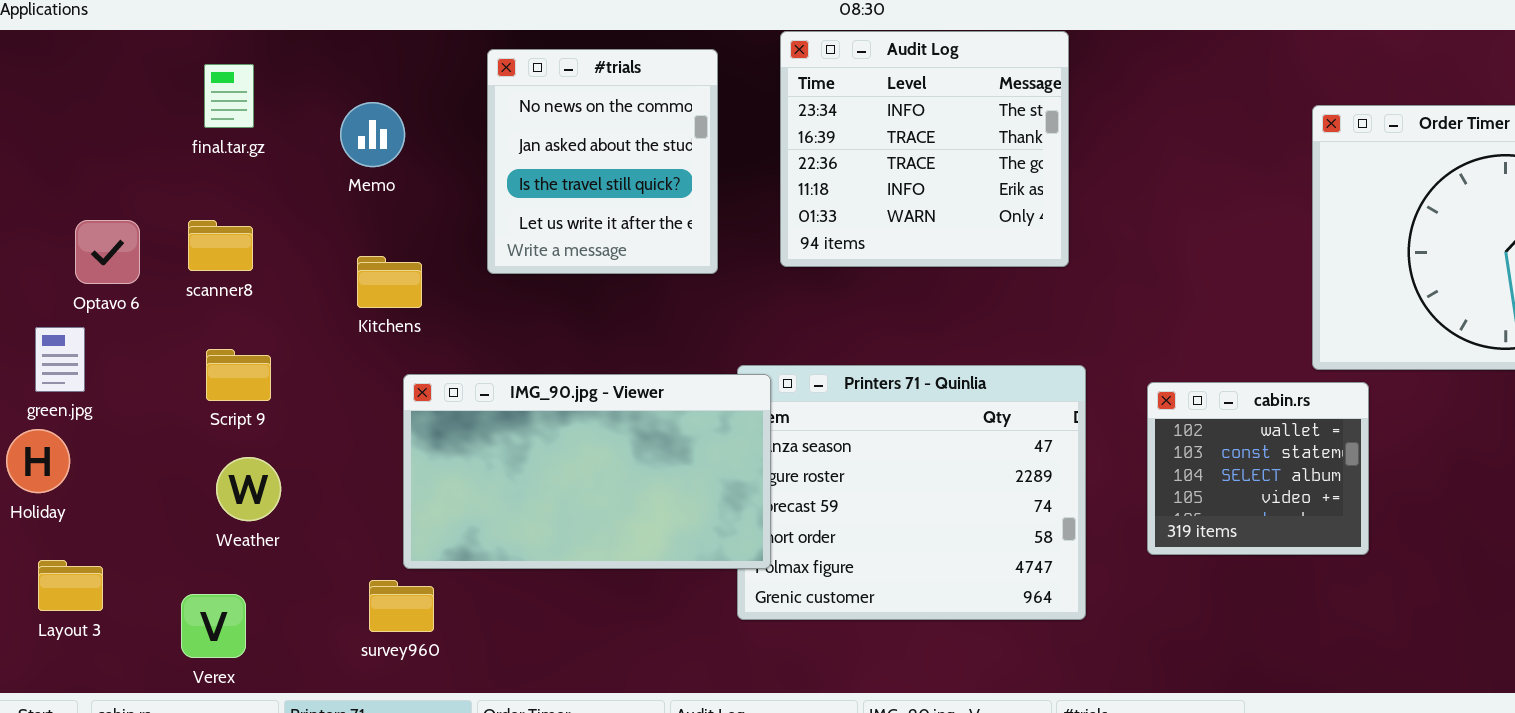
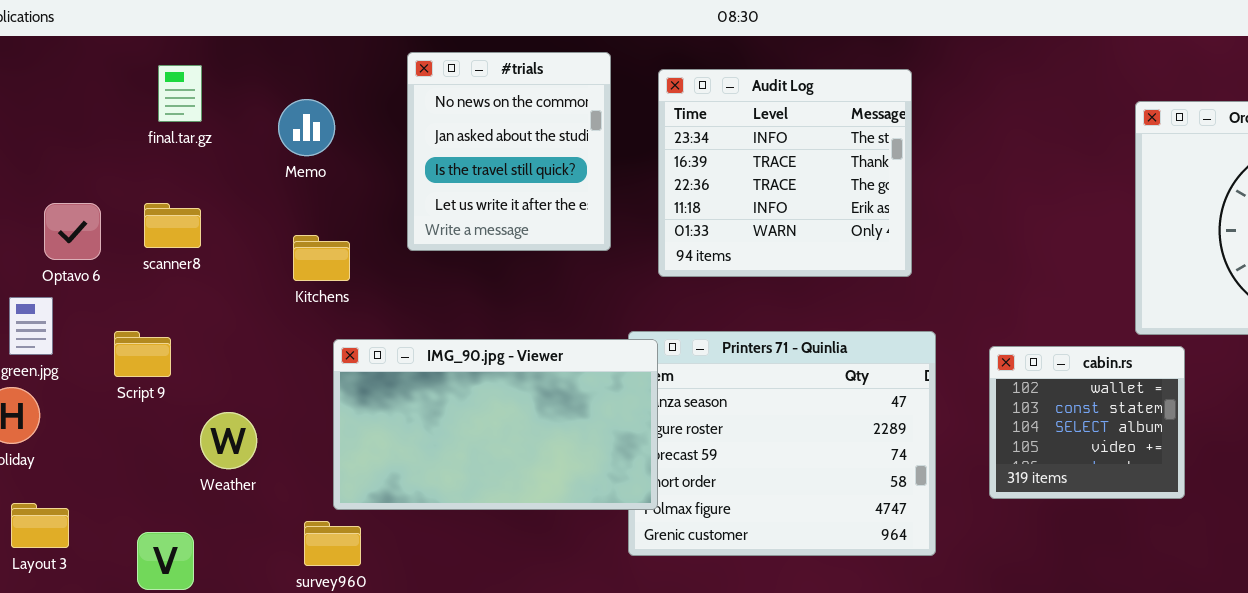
Audit Log: [780,31,1069,267] -> [658,69,912,277], moved
Script 9: [206,349,271,401] -> [114,331,171,377], moved
Weather: [216,457,281,521] -> [200,412,257,469], moved

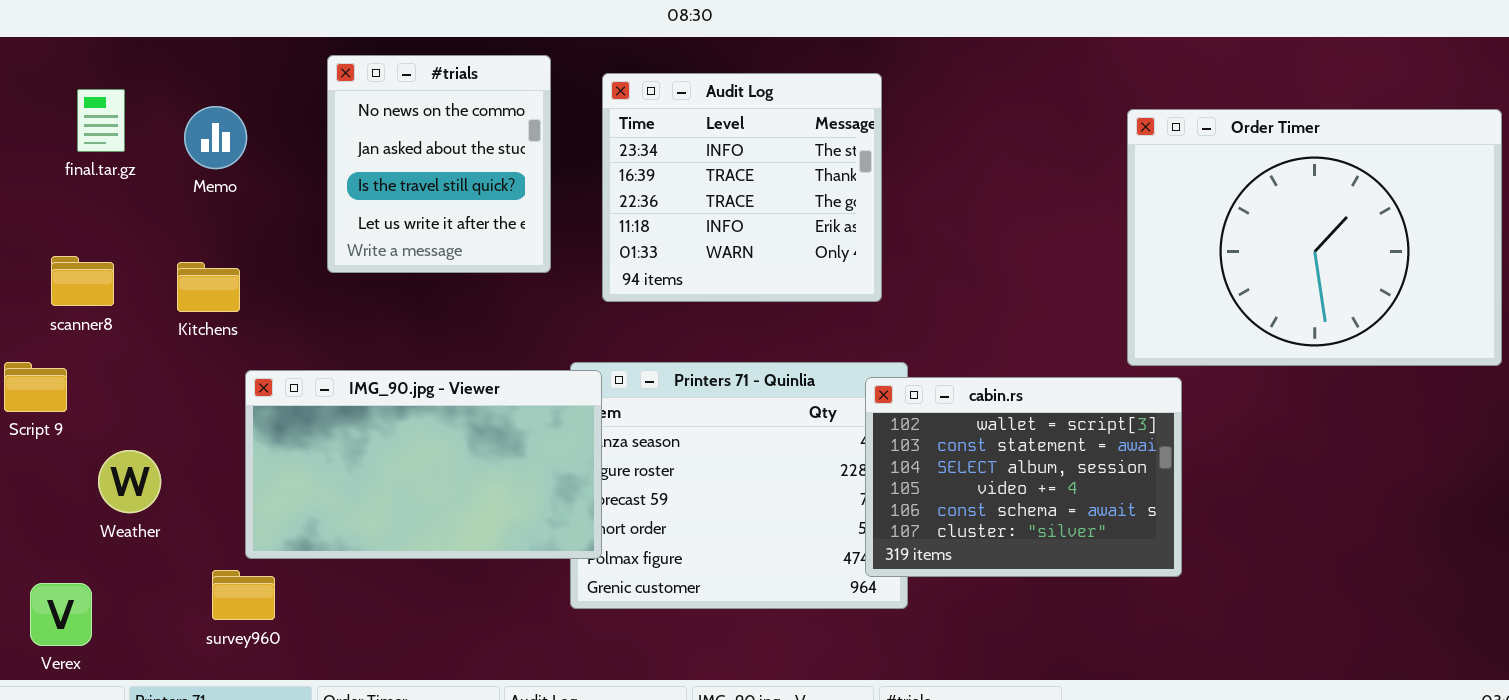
final.tar.gz: [158,65,202,122] -> [77,89,125,152], moved
scanner8: [144,203,201,248] -> [51,256,114,306], moved
Kitchens: [293,235,350,281] -> [177,262,240,312], moved
cabin.rs: [989,346,1185,499] -> [865,377,1182,577], resized

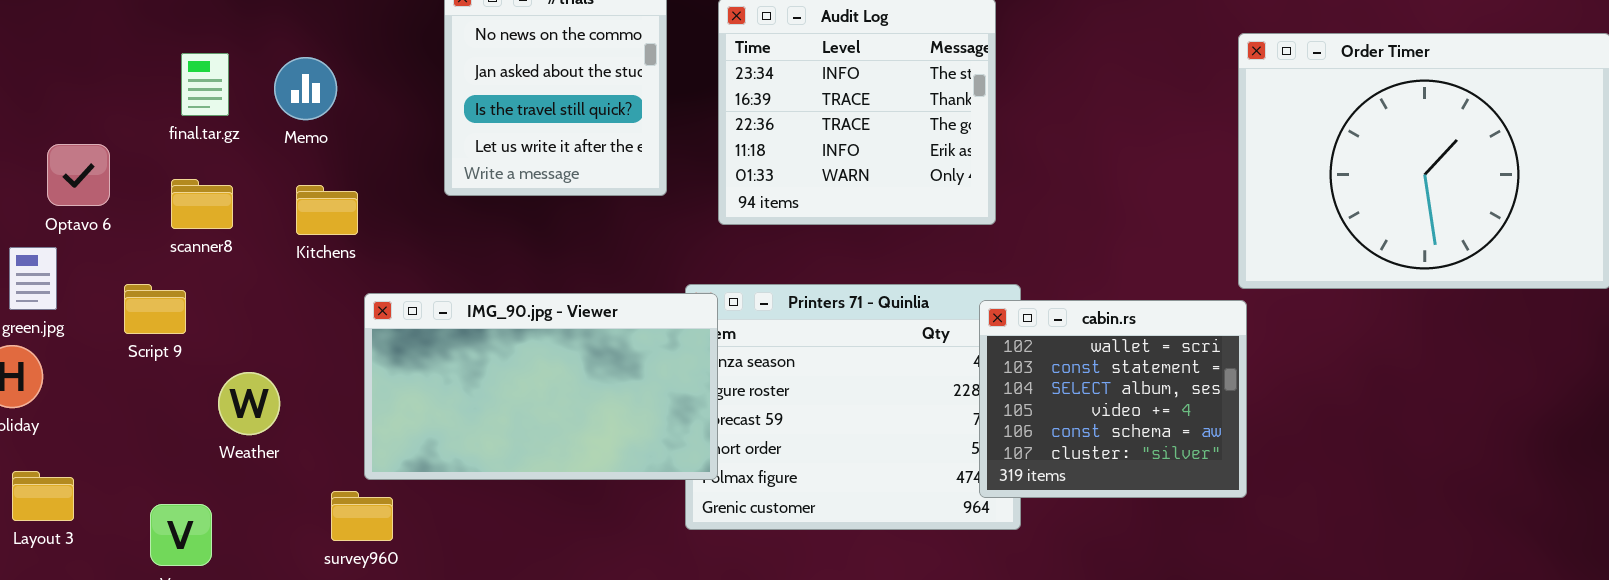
final.tar.gz: [77,89,125,152] -> [181,53,229,116], moved
Memo: [184,106,247,169] -> [274,57,337,120], moved
cabin.rs: [865,377,1182,577] -> [979,300,1247,498], resized

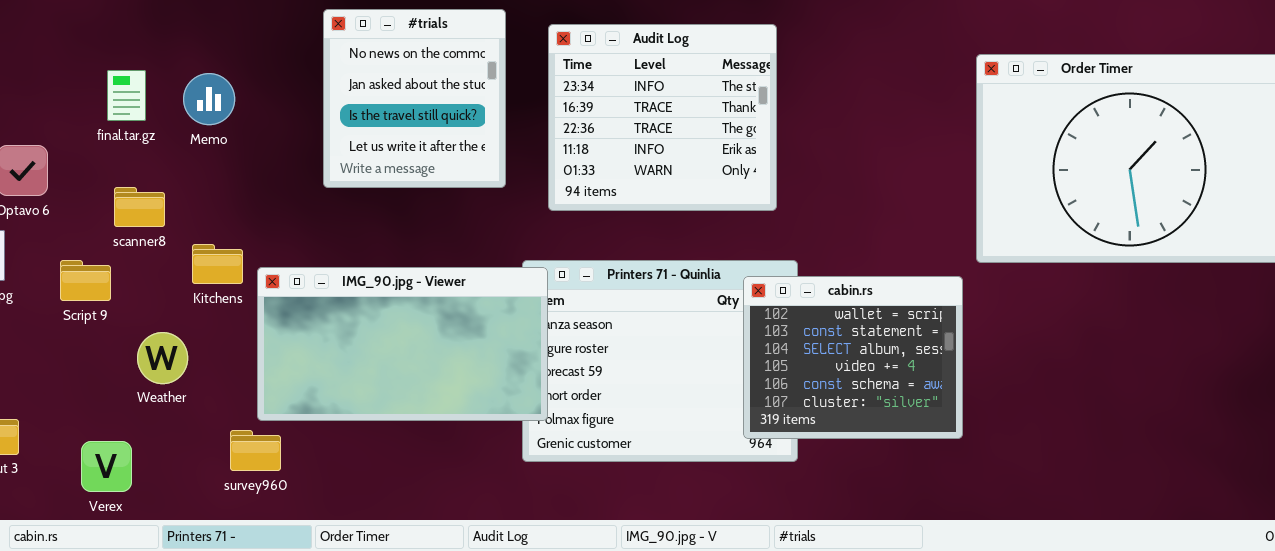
scanner8: [171,179,233,229] -> [114,187,165,227], moved
Kitchens: [296,185,358,235] -> [192,244,243,284], moved
cabin.rs: [979,300,1247,498] -> [743,276,963,439], moved

